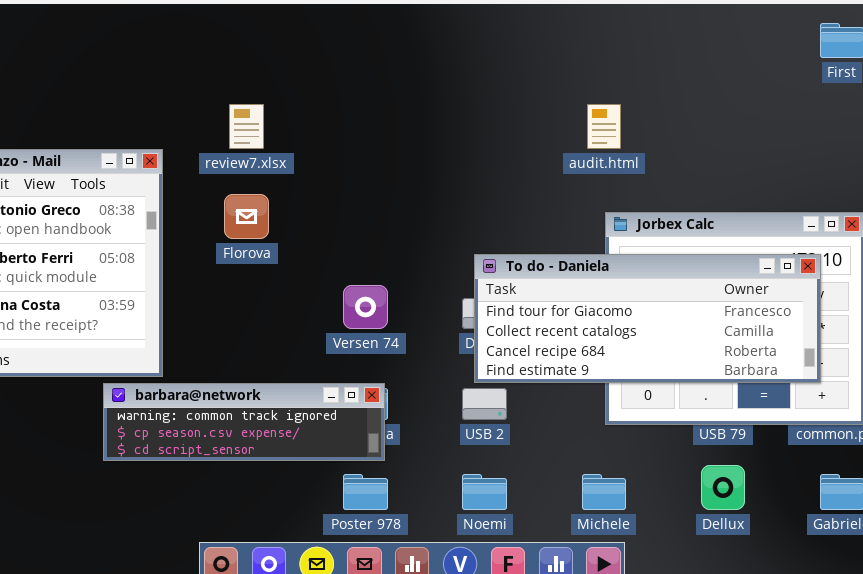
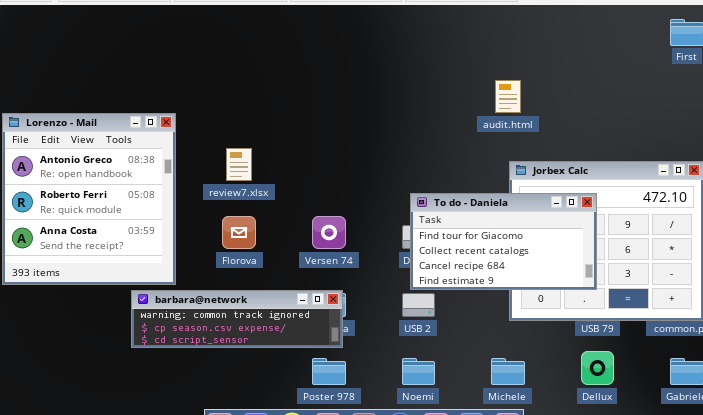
review7.xlsx: [229,104,264,149] -> [226,148,252,181], moved
Florova: [224,194,269,239] -> [222,216,256,249], moved
To do - Daniela: [474,254,821,383] -> [410,193,597,290], resized

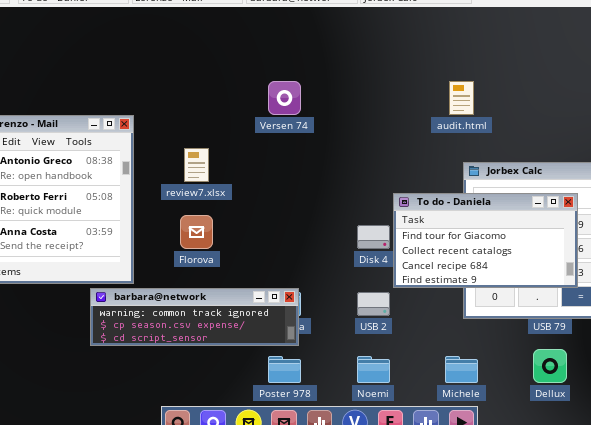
To do - Daniela: [410,193,597,290] -> [393,193,578,288], moved
Versen 74: [312,216,346,249] -> [268,81,301,115], moved

